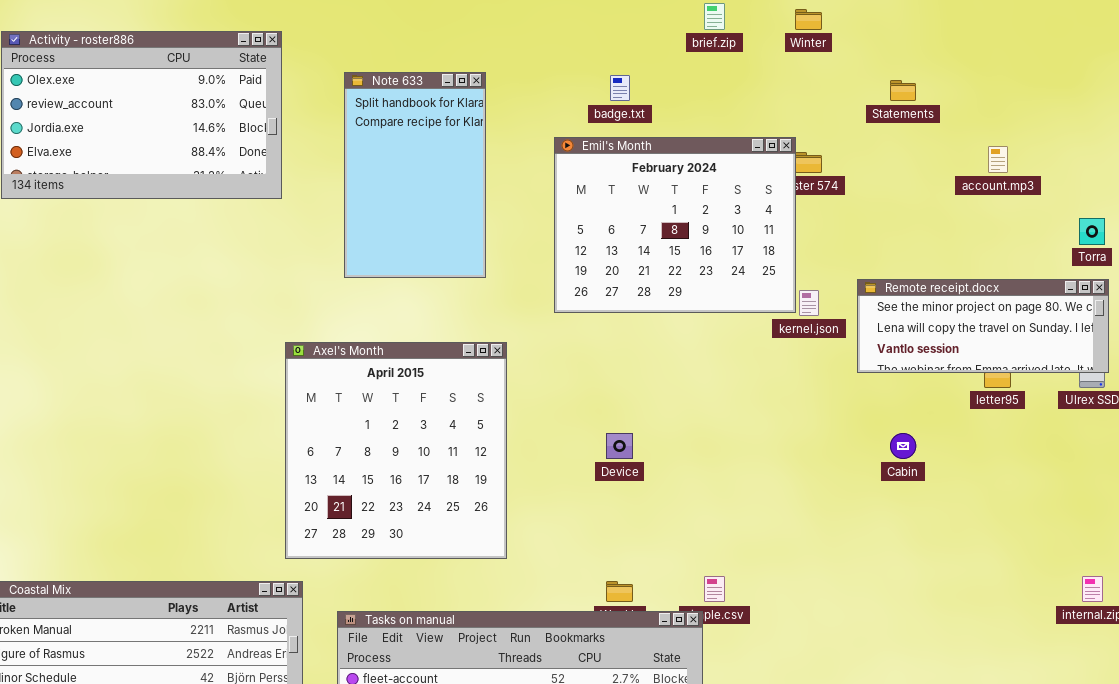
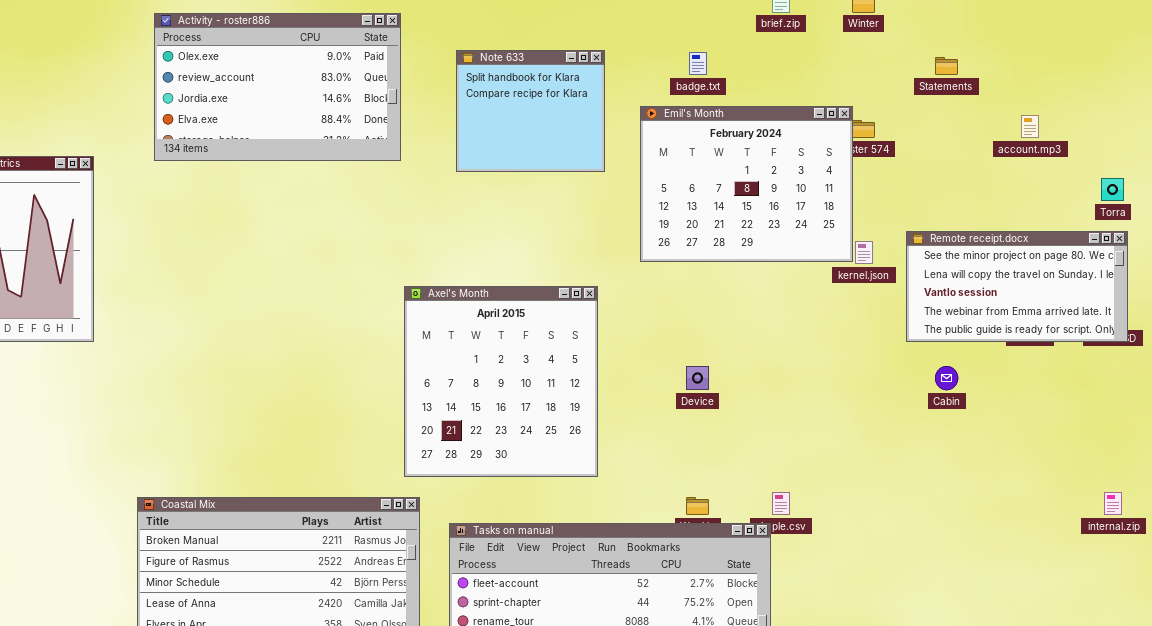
Note 633: [344,72,486,278] -> [456,50,605,172], resized
Remote receipt.docx: [857,279,1109,373] -> [906,231,1128,342], resized

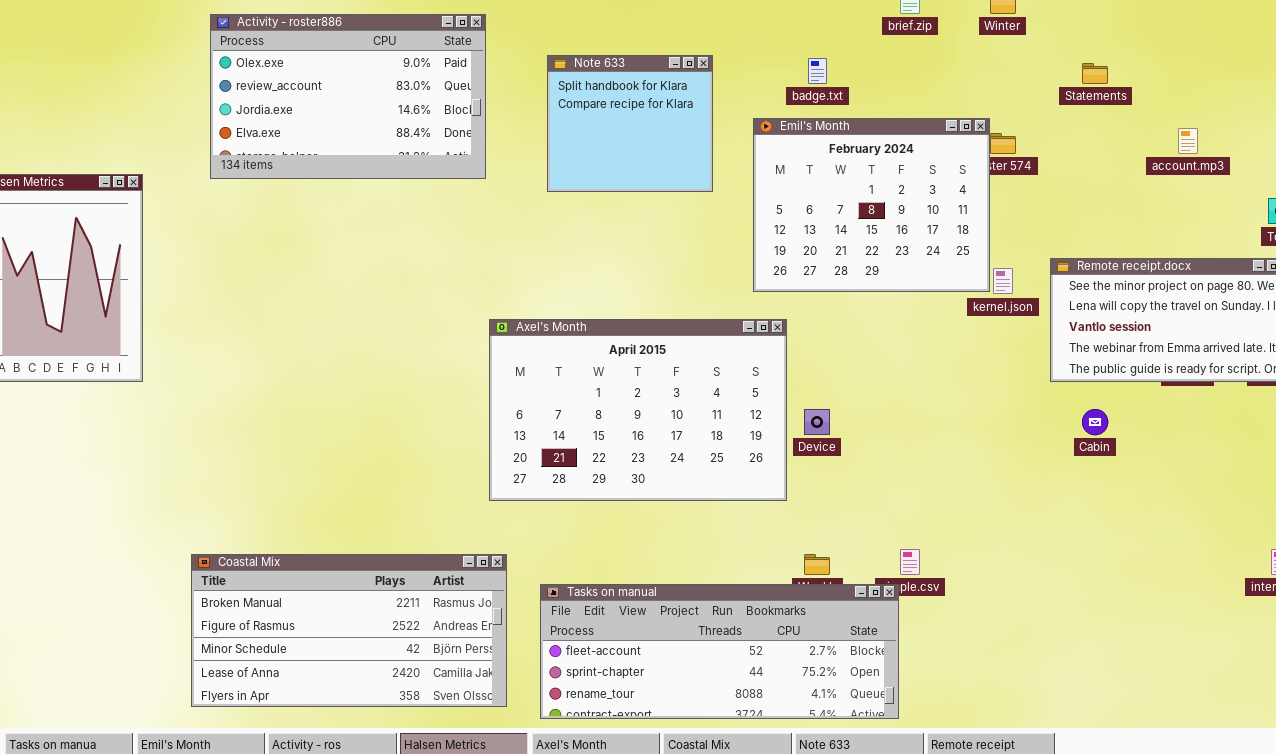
Axel's Month: [404,286,598,477] -> [489,319,787,501], resized

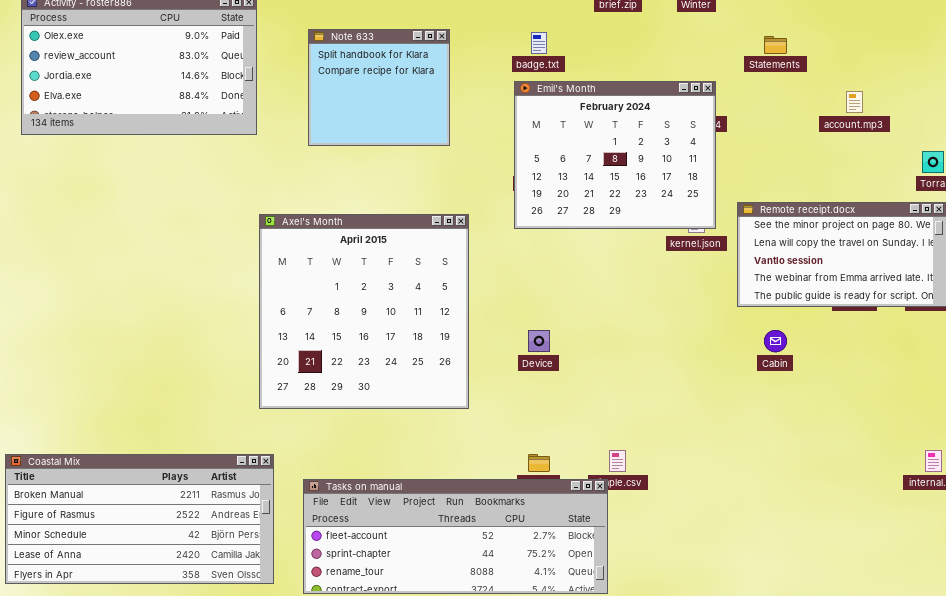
Emil's Month: [753,118,990,292] -> [514,81,716,229], moved
Axel's Month: [489,319,787,501] -> [259,214,469,409], resized

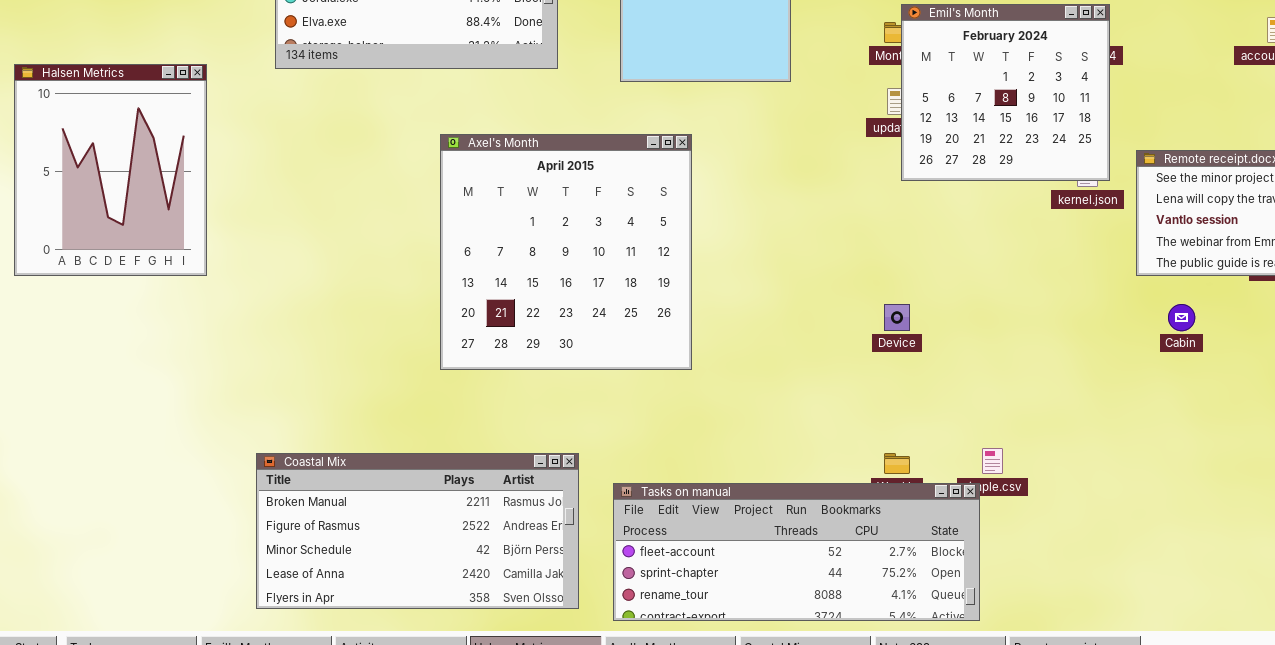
Emil's Month: [514,81,716,229] -> [901,4,1110,181], resized
Axel's Month: [259,214,469,409] -> [440,134,692,370], moved

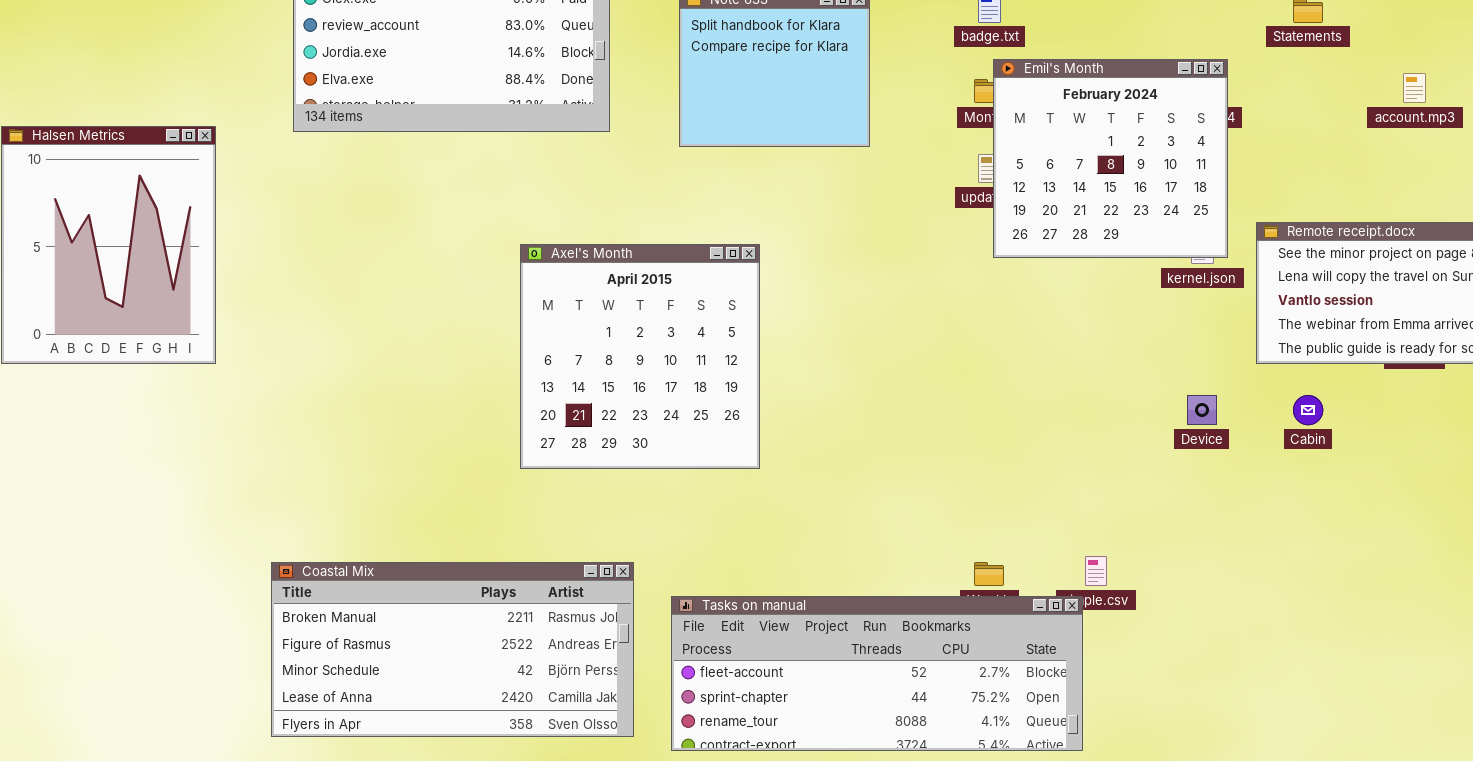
Axel's Month: [440,134,692,370] -> [520,244,760,469], resized
Device: [884,304,910,331] -> [1187,395,1217,425], moved

